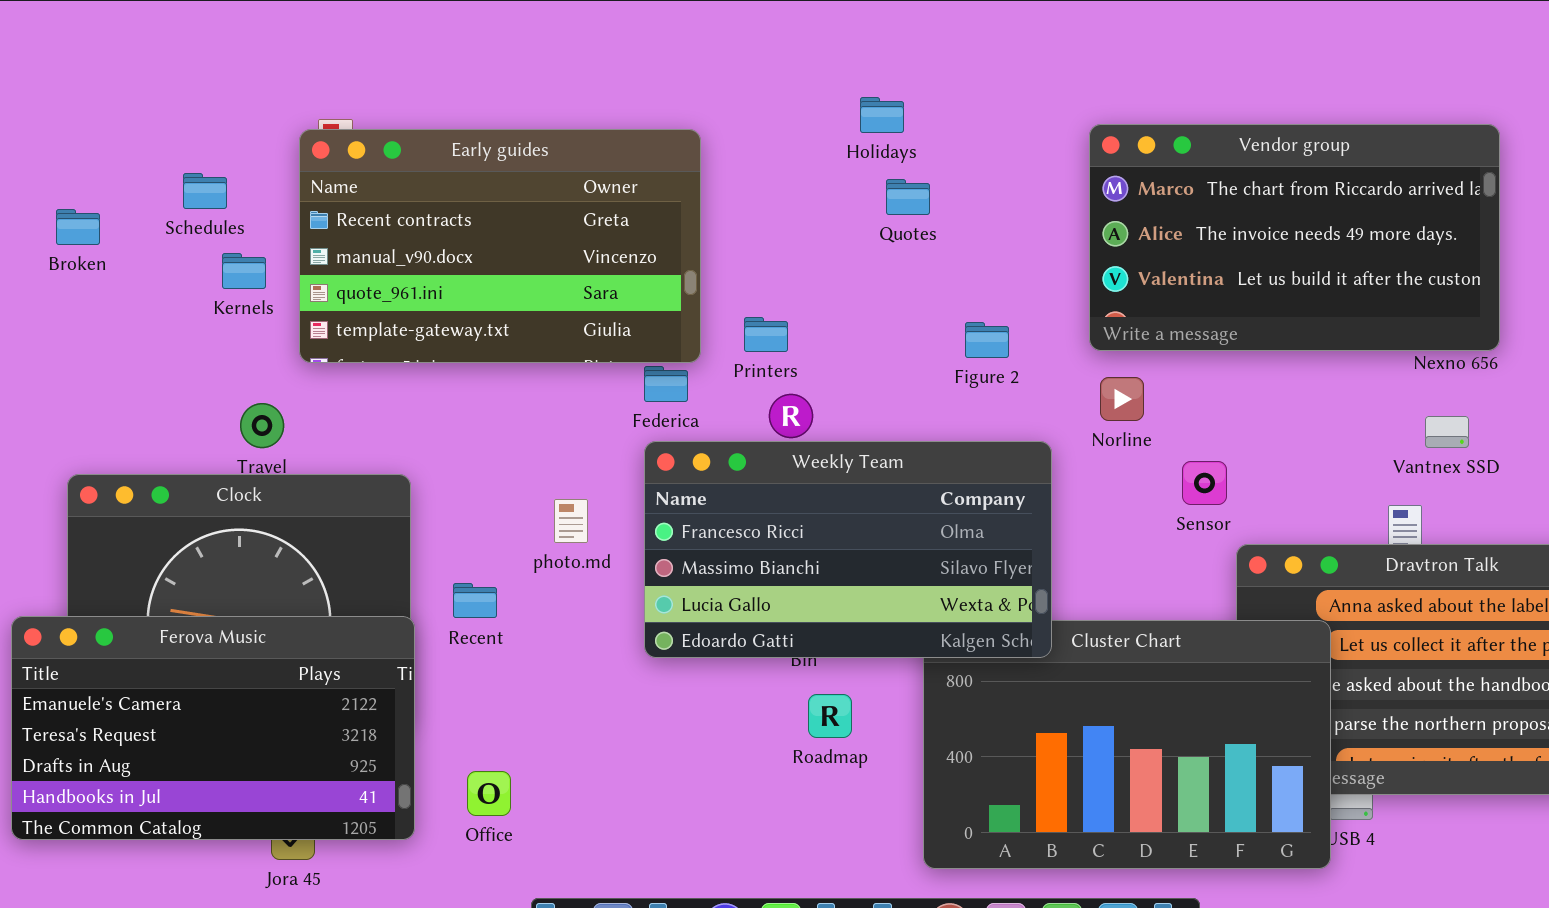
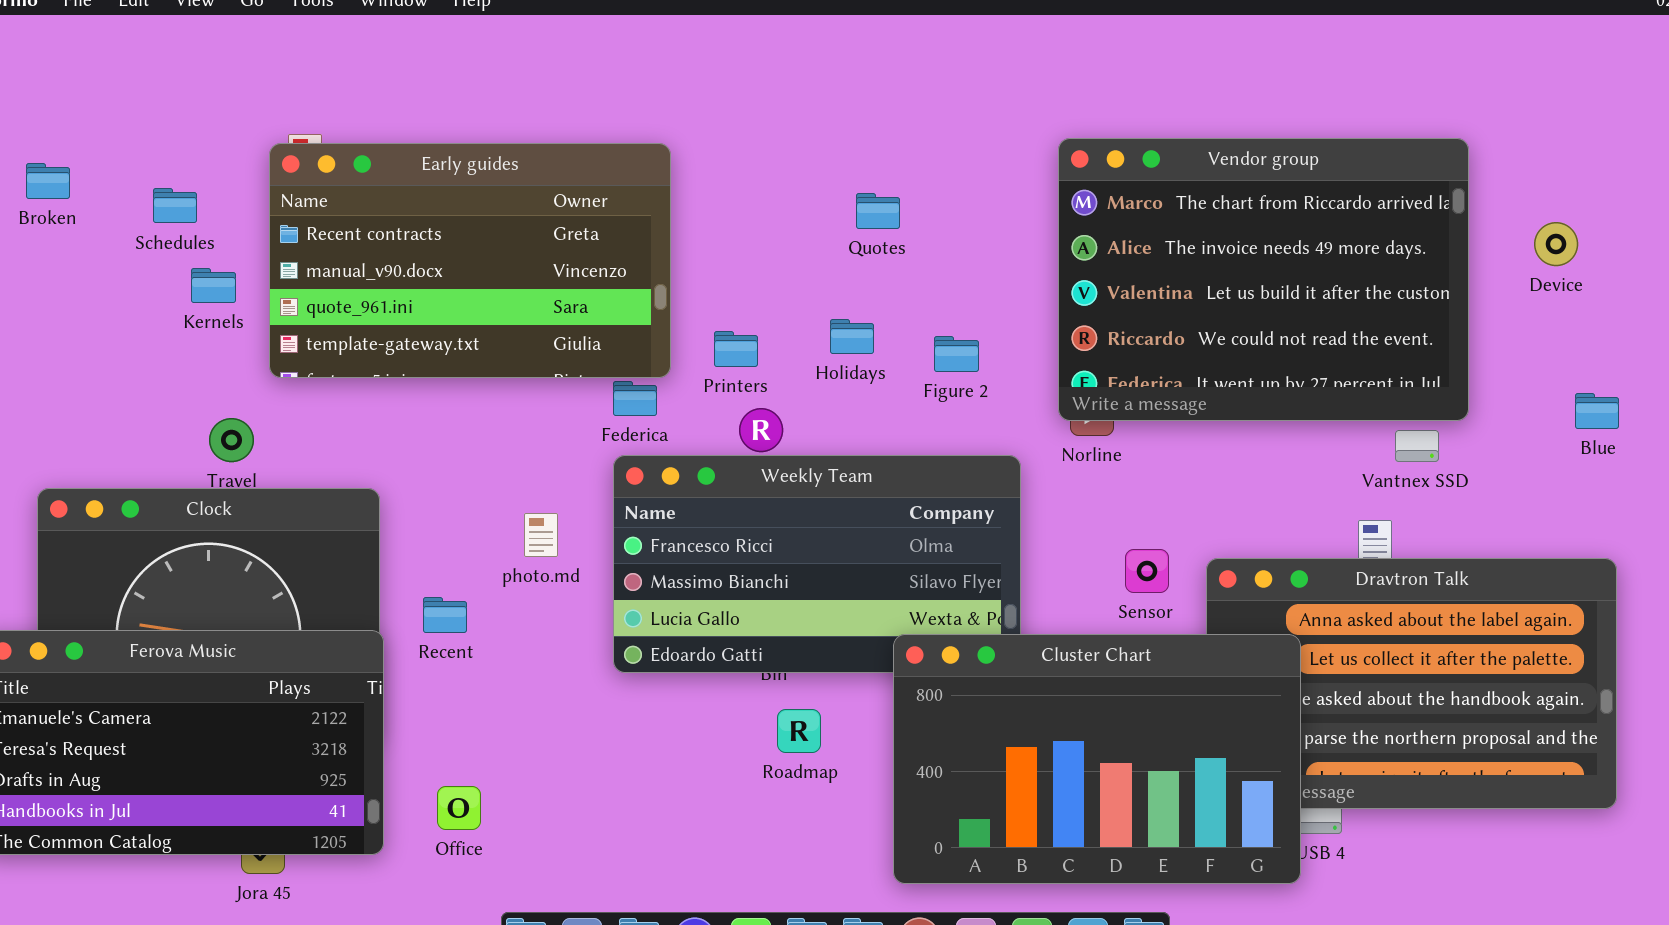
Holidays: [860,97,904,133] -> [830,319,874,354], moved
Vendor group: [1089,124,1500,351] -> [1058,138,1469,421], resized
Broken: [56,209,100,245] -> [26,163,70,199], moved
Sensor: [1182,461,1227,505] -> [1125,549,1169,593], moved
Cluster Chart: [923,620,1331,869] -> [893,634,1301,884], raised

